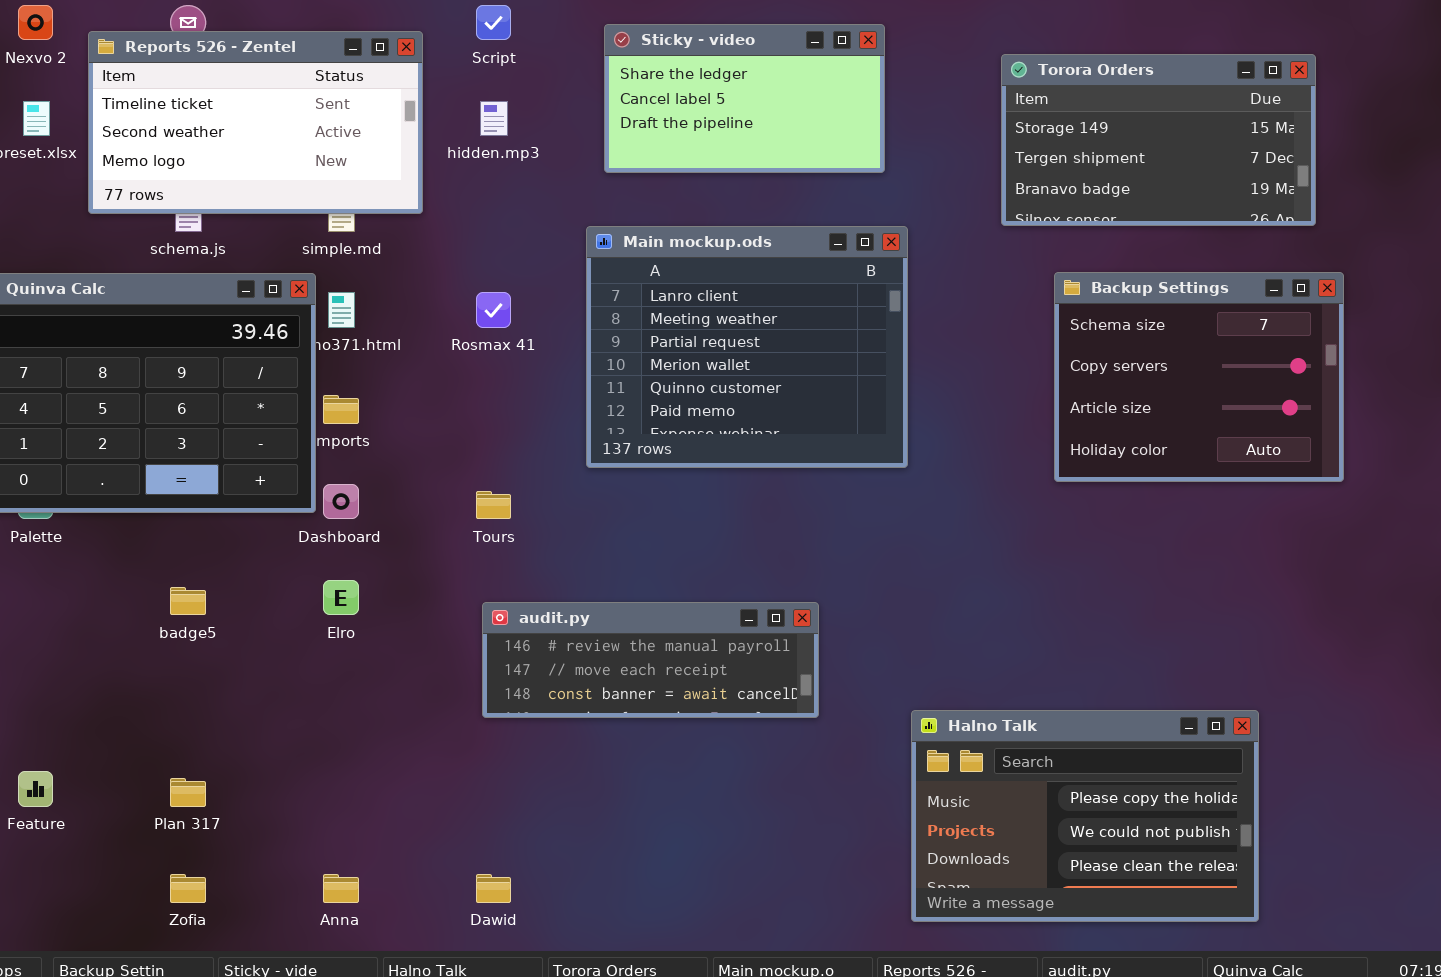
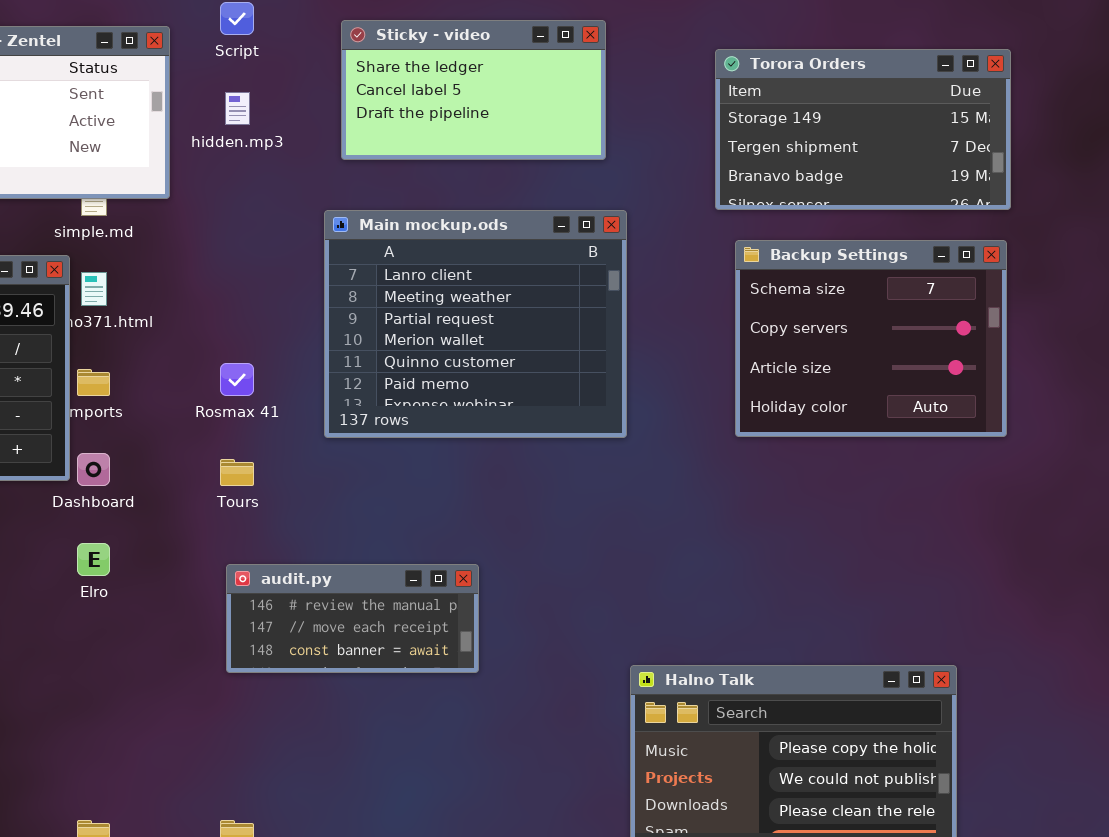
Backup Settings: [1054,272,1344,482] -> [735,240,1007,437], moved
Rosmax 41: [476,292,511,328] -> [220,363,254,396], moved
audit.py: [482,602,819,718] -> [226,564,479,673], resized

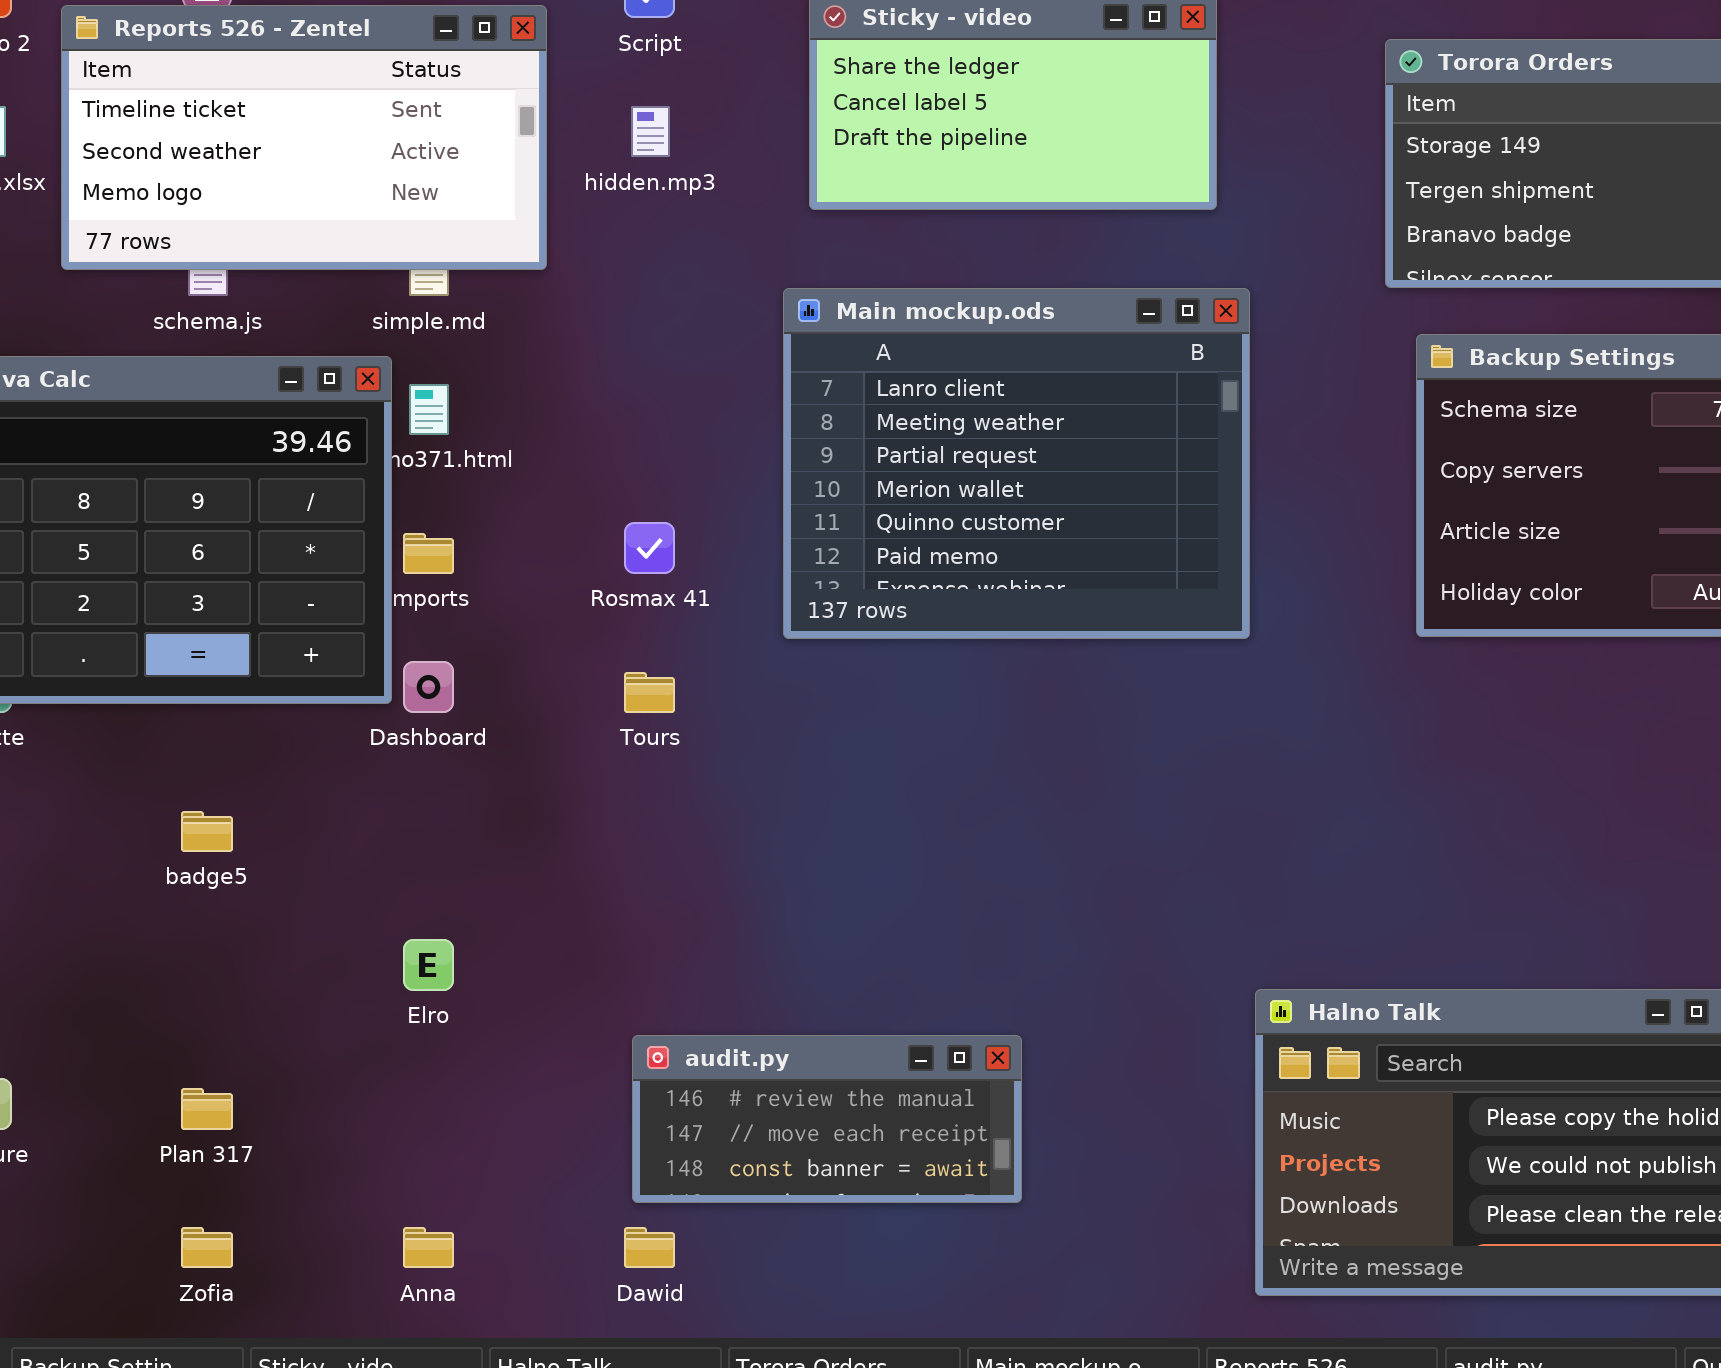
Elro: [77,543,110,576] -> [403,939,454,991], moved
audit.py: [226,564,479,673] -> [632,1035,1022,1203], moved

